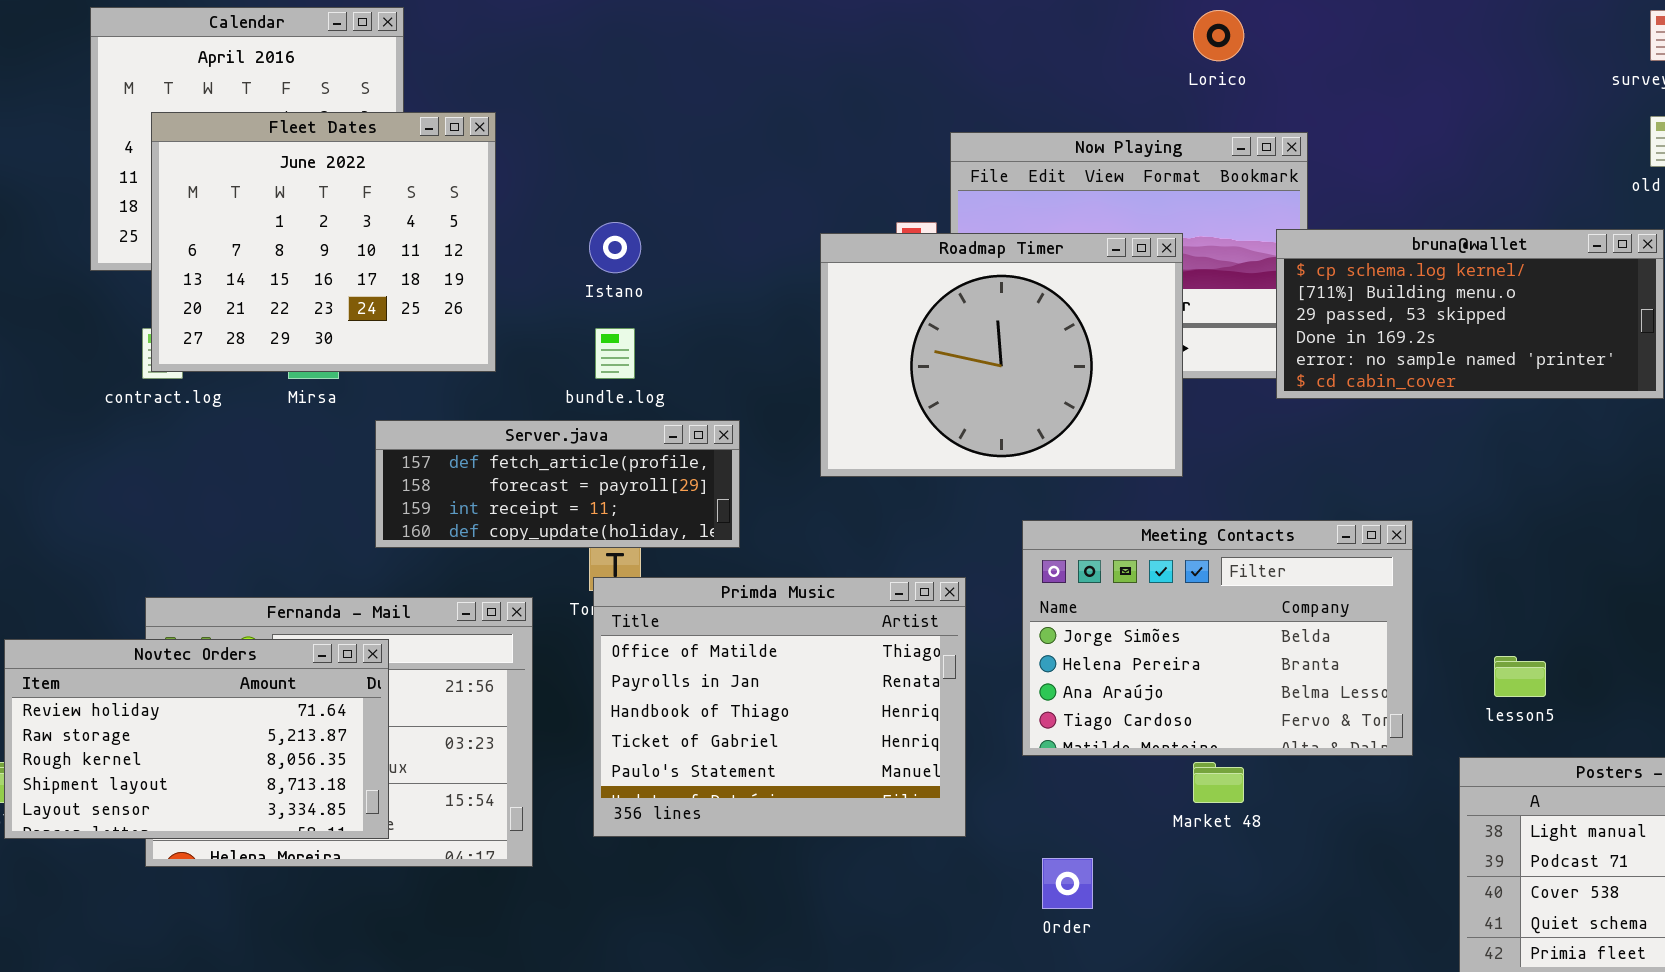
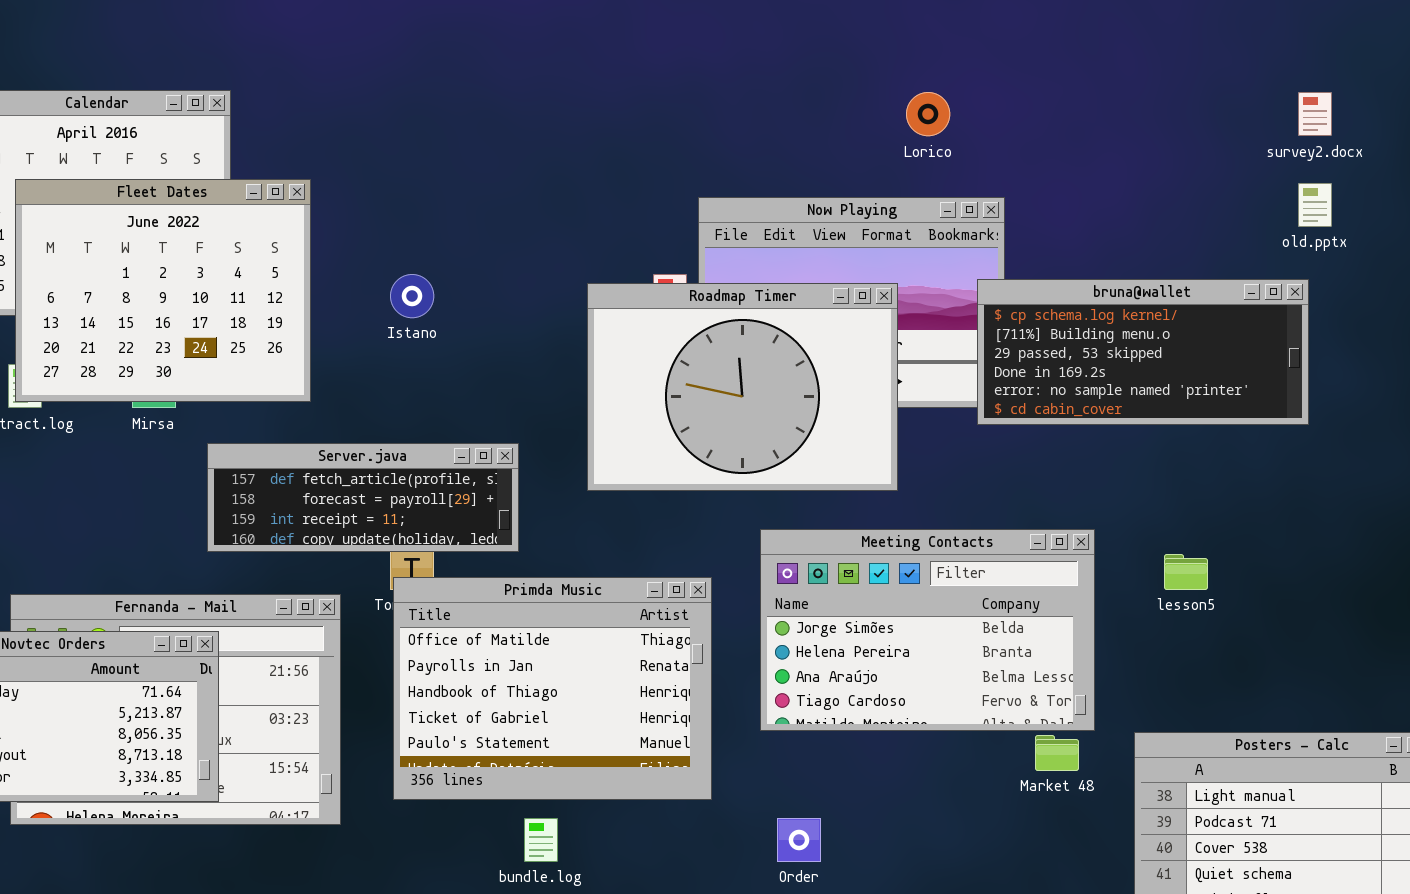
bundle.log: [595,328,635,379] -> [524,818,558,862], moved
lesson5: [1494,656,1546,697] -> [1164,554,1208,590], moved
Market 48: [1193,762,1244,803] -> [1035,735,1079,771], moved

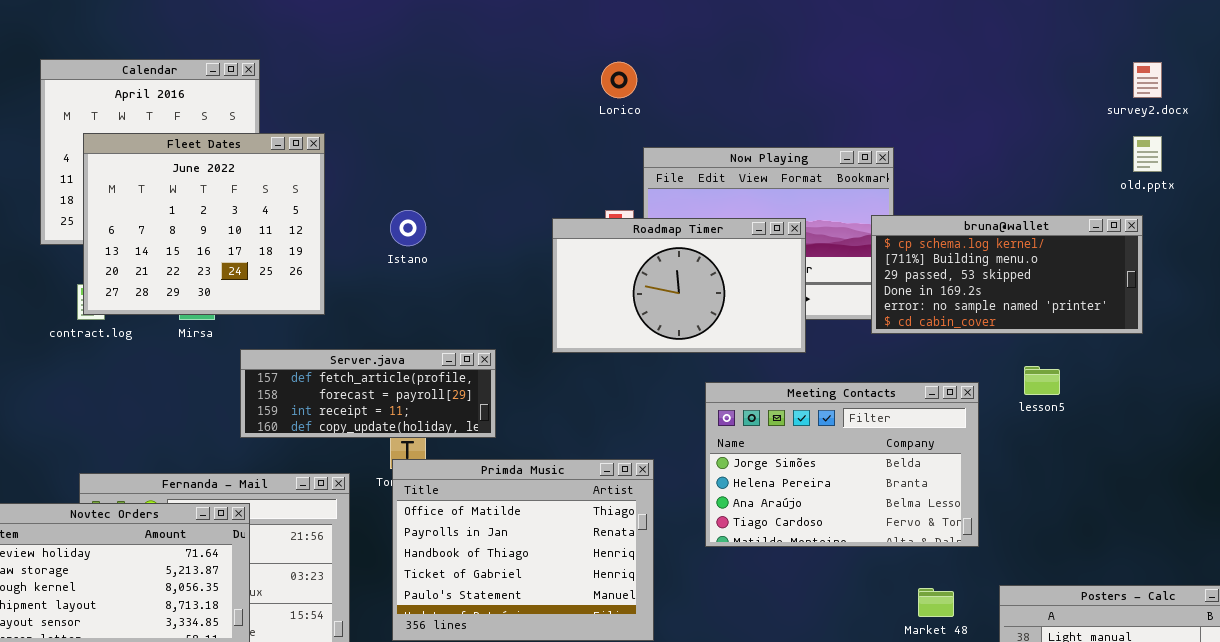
Lorico: [906,92,950,136] -> [601,62,637,98], moved
Roadmap Timer: [587,283,898,491] -> [552,218,806,353], resized
Meeting Contacts: [760,529,1095,731] -> [705,382,979,547], moved
lesson5: [1164,554,1208,590] -> [1024,366,1060,395], moved

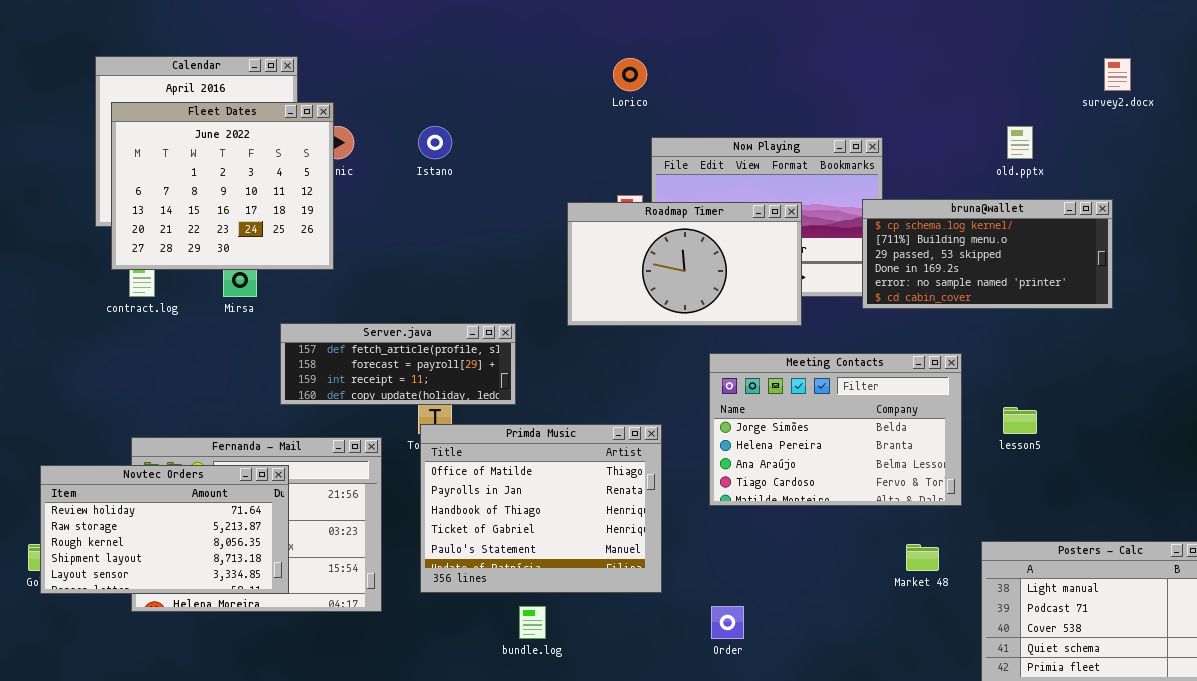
Fleet Dates: [83,133,325,315] -> [111,102,334,270], moved
old.pptx: [1133,136,1162,172] -> [1007,126,1033,159], moved
Istano: [390,210,426,246] -> [418,126,452,159], moved
lesson5: [1024,366,1060,395] -> [1003,407,1037,434], moved

